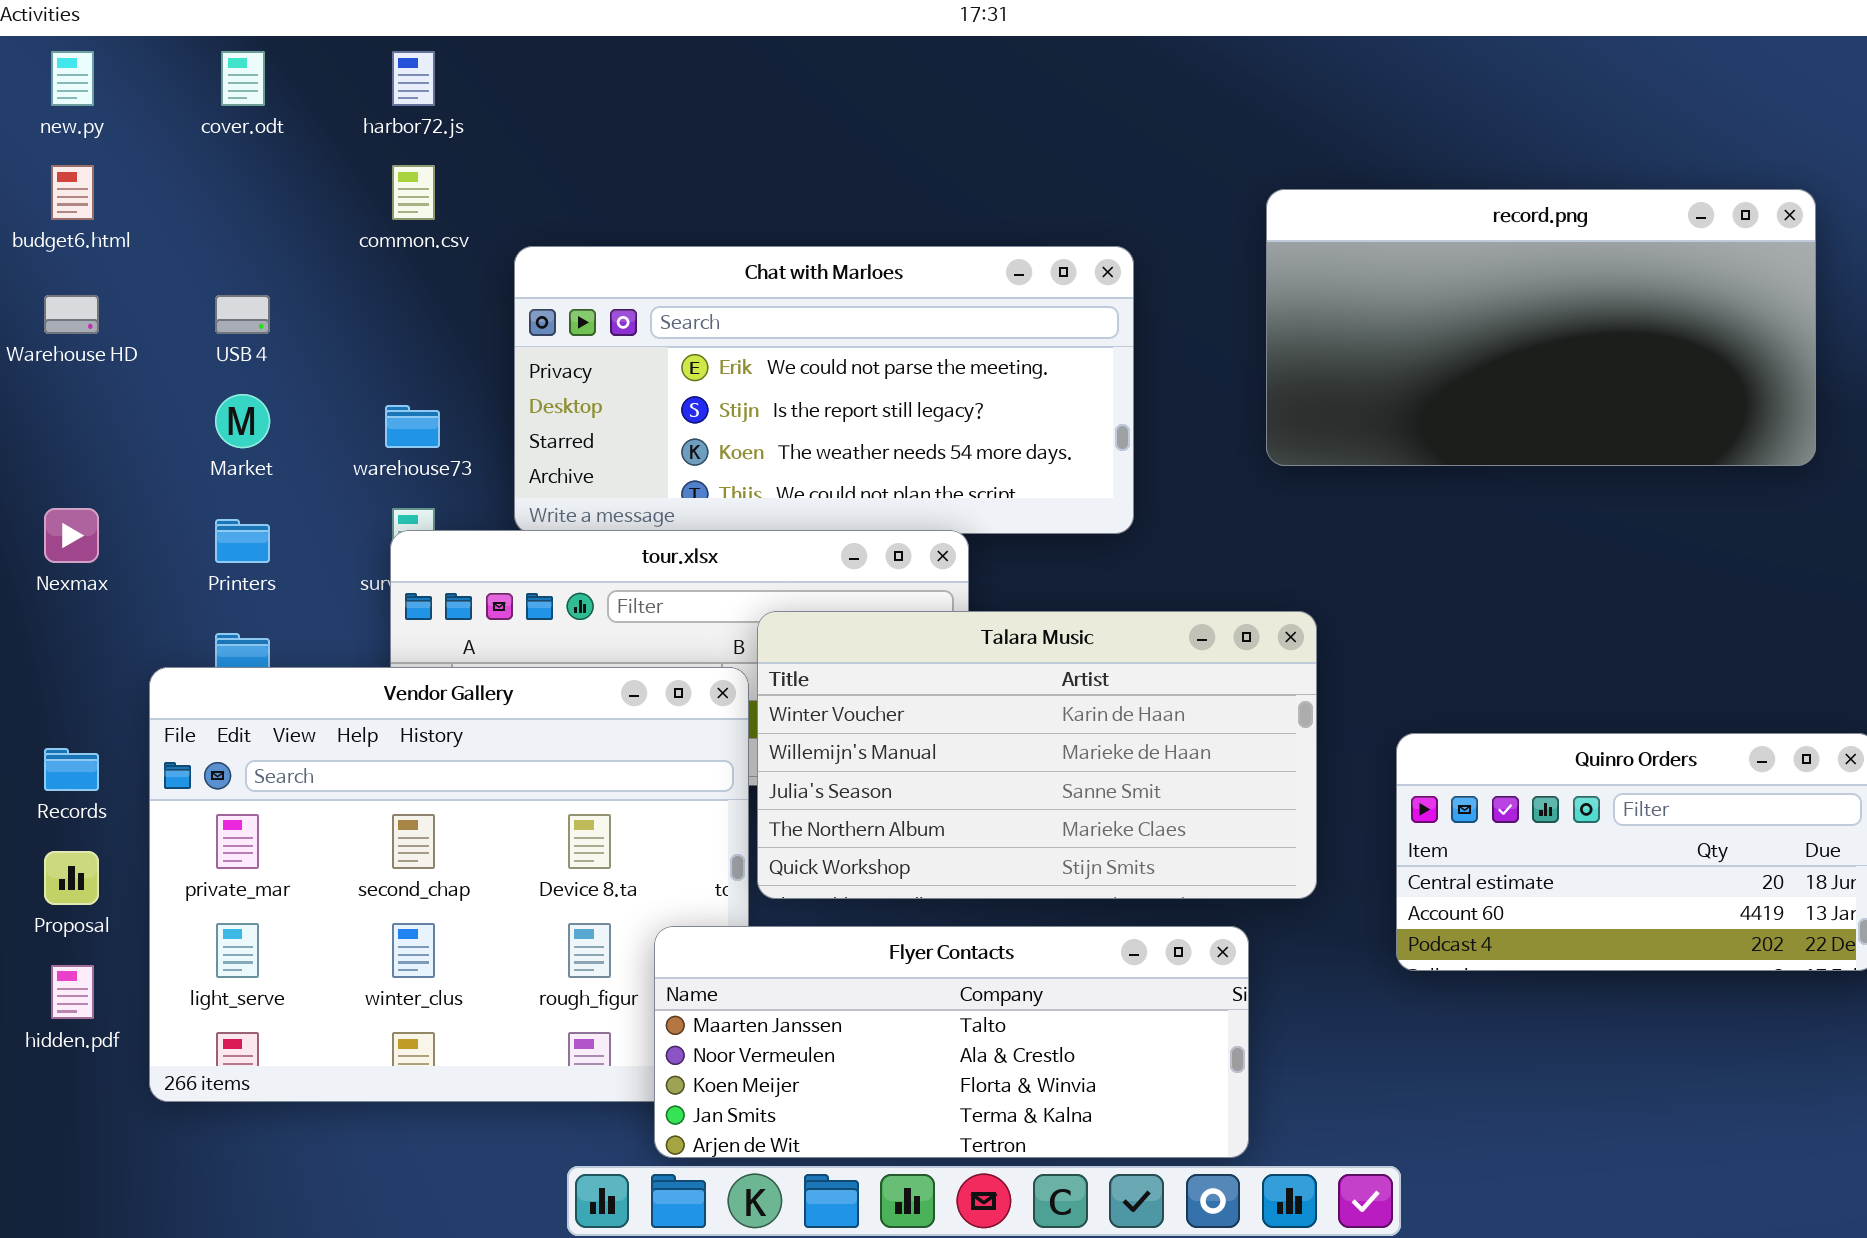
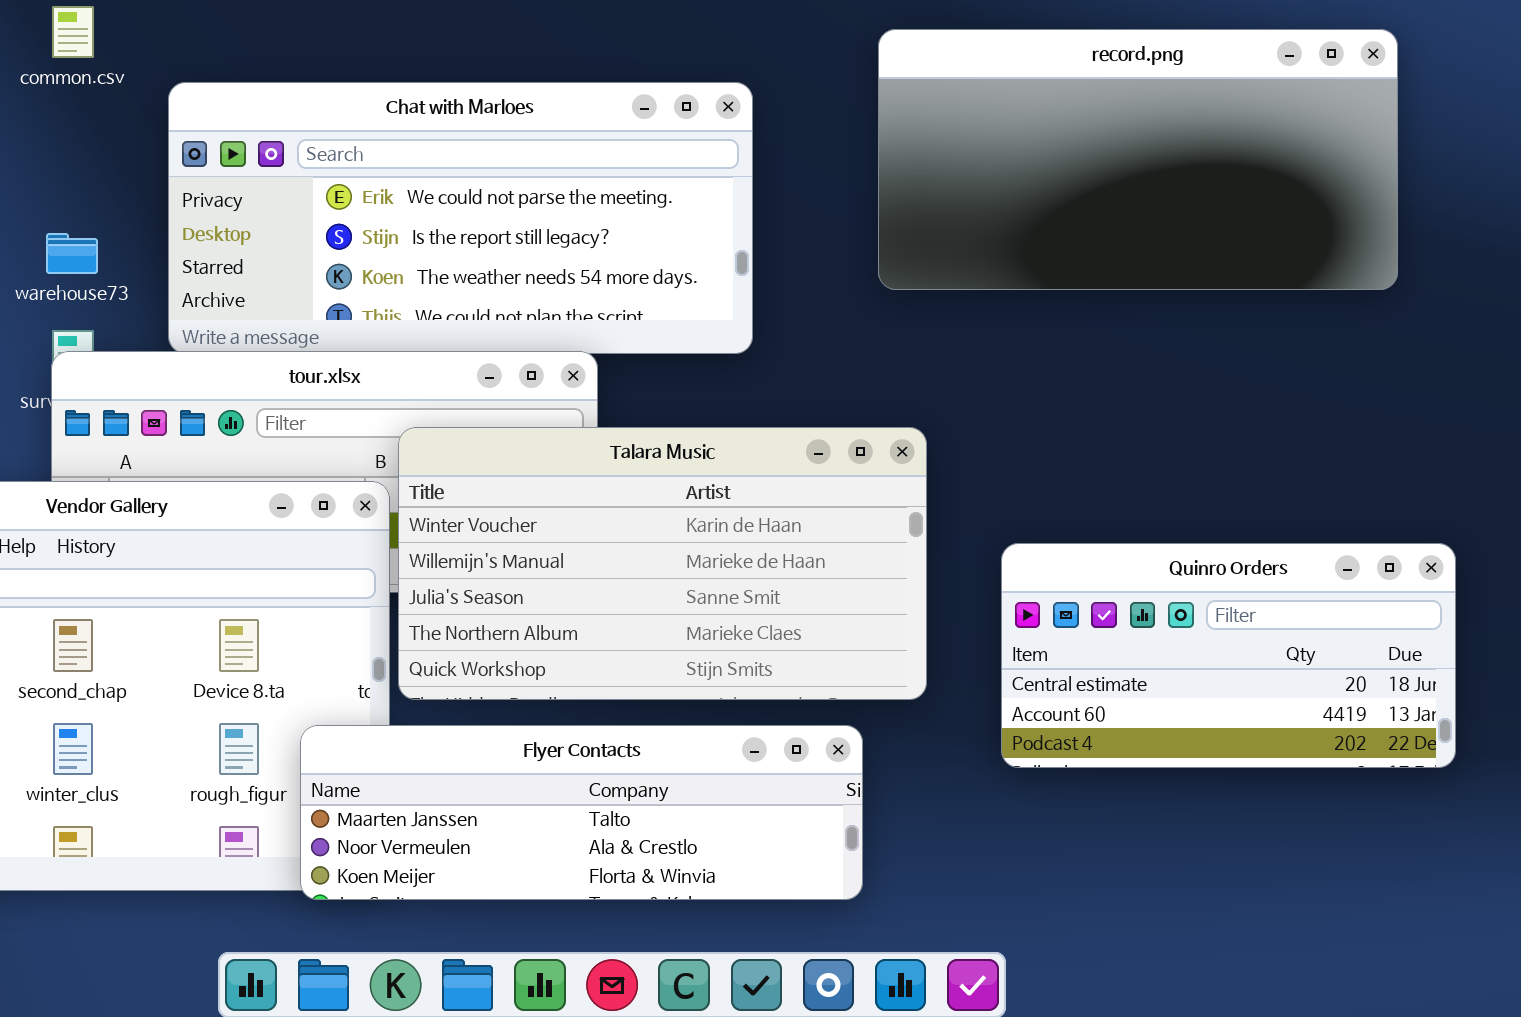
Flyer Contacts: [654,926,1249,1158] -> [300,725,863,900], resized

